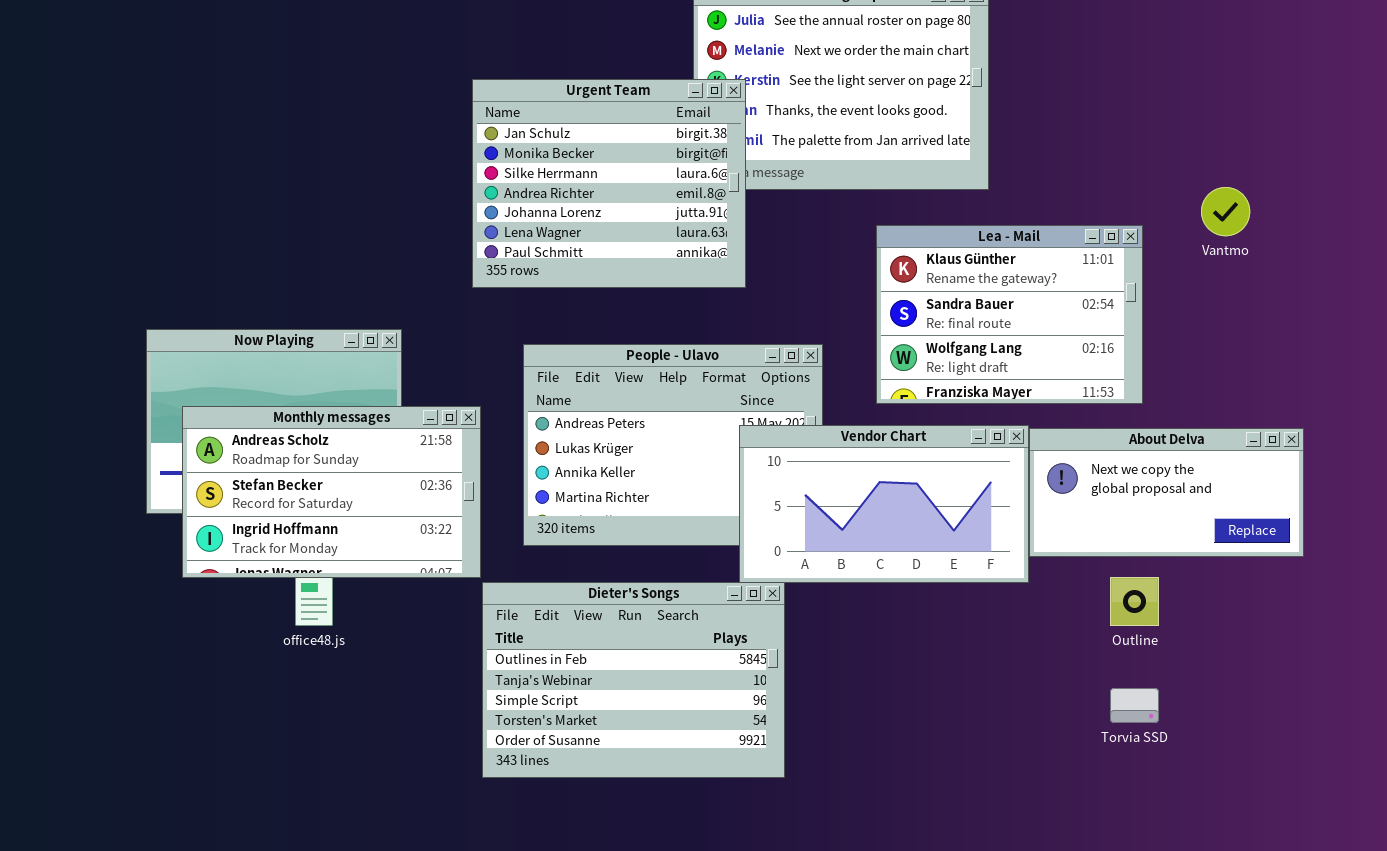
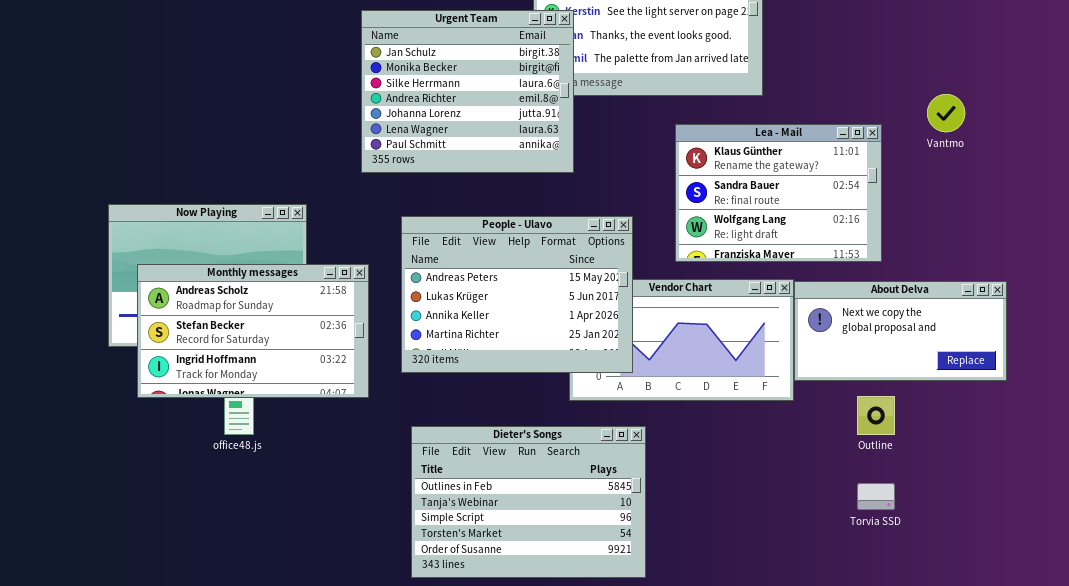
People - Ulavo: [523,344,823,546] -> [401,216,633,373], raised
Dieter's Songs: [482,582,785,778] -> [411,426,646,578], moved

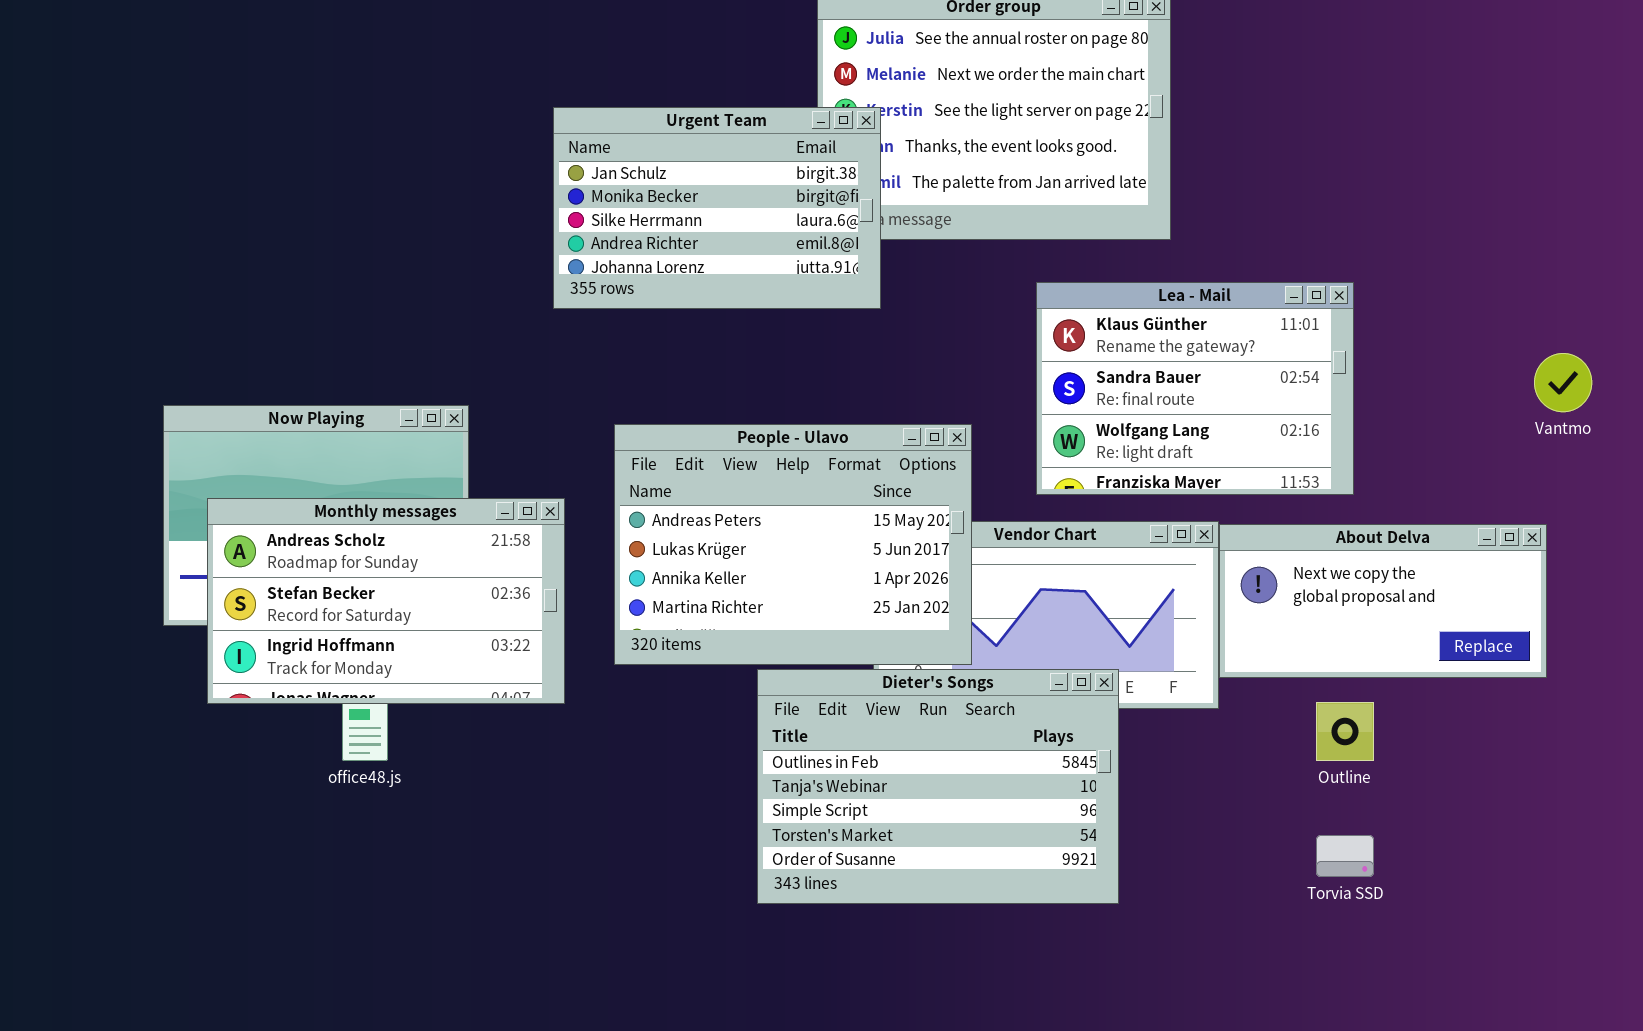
Urgent Team: [361,10,574,173] -> [553,107,881,309], resized
Vantmo: [927,94,965,132] -> [1534,353,1592,412], moved
Dieter's Songs: [411,426,646,578] -> [757,669,1119,904], moved

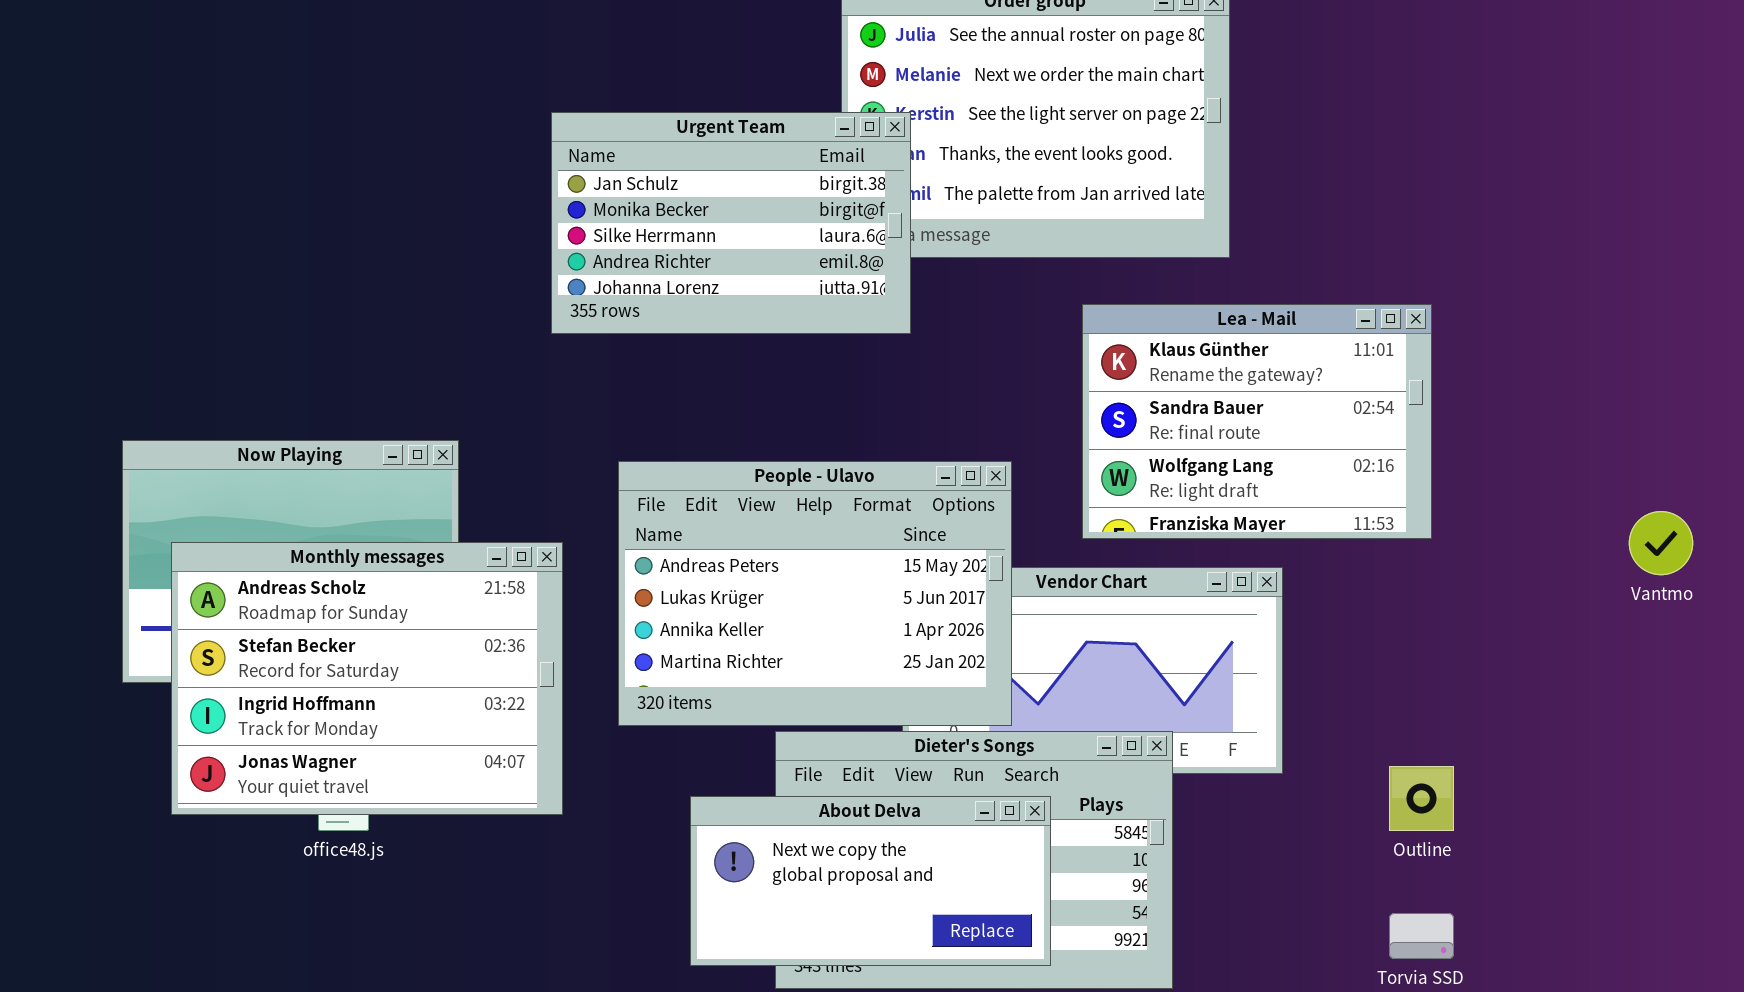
Vantmo: [1534,353,1592,412] -> [1629,511,1693,575], moved
Monthly messages: [207,498,565,704] -> [171,542,563,815], resized
About Delva: [1219,524,1547,678] -> [690,796,1051,966], moved

